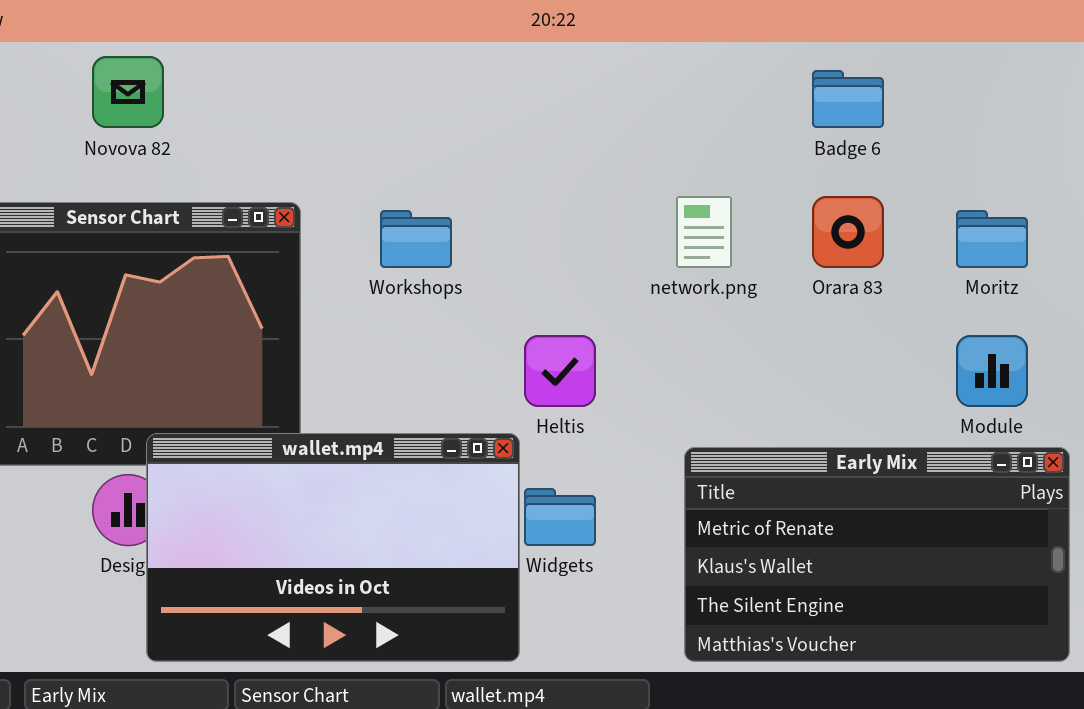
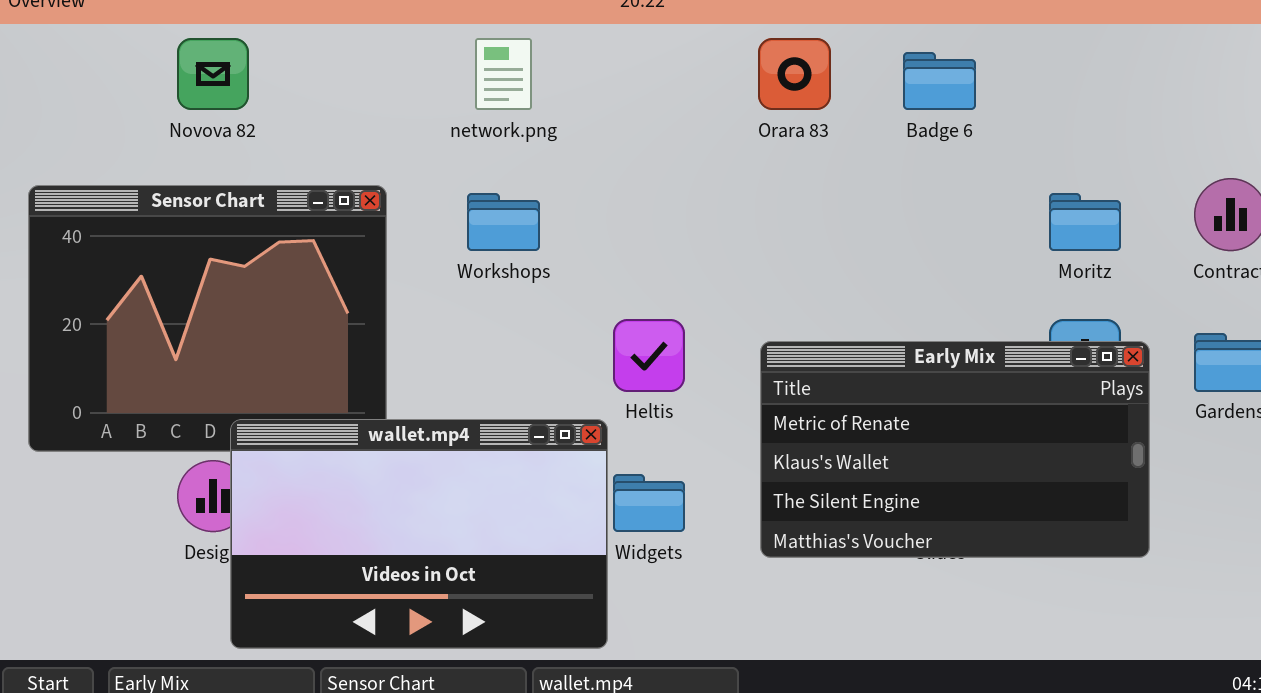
network.png: [676,196,732,268] -> [475,38,532,110], moved
Orara 83: [812,196,884,268] -> [758,38,831,110], moved
Early Mix: [684,447,1070,662] -> [760,341,1150,558], moved

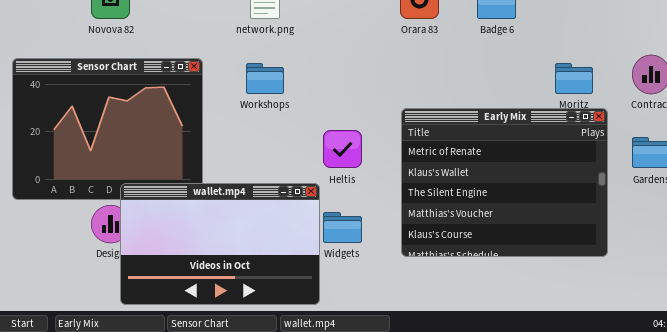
Early Mix: [760,341,1150,558] -> [401,108,608,257], resized

